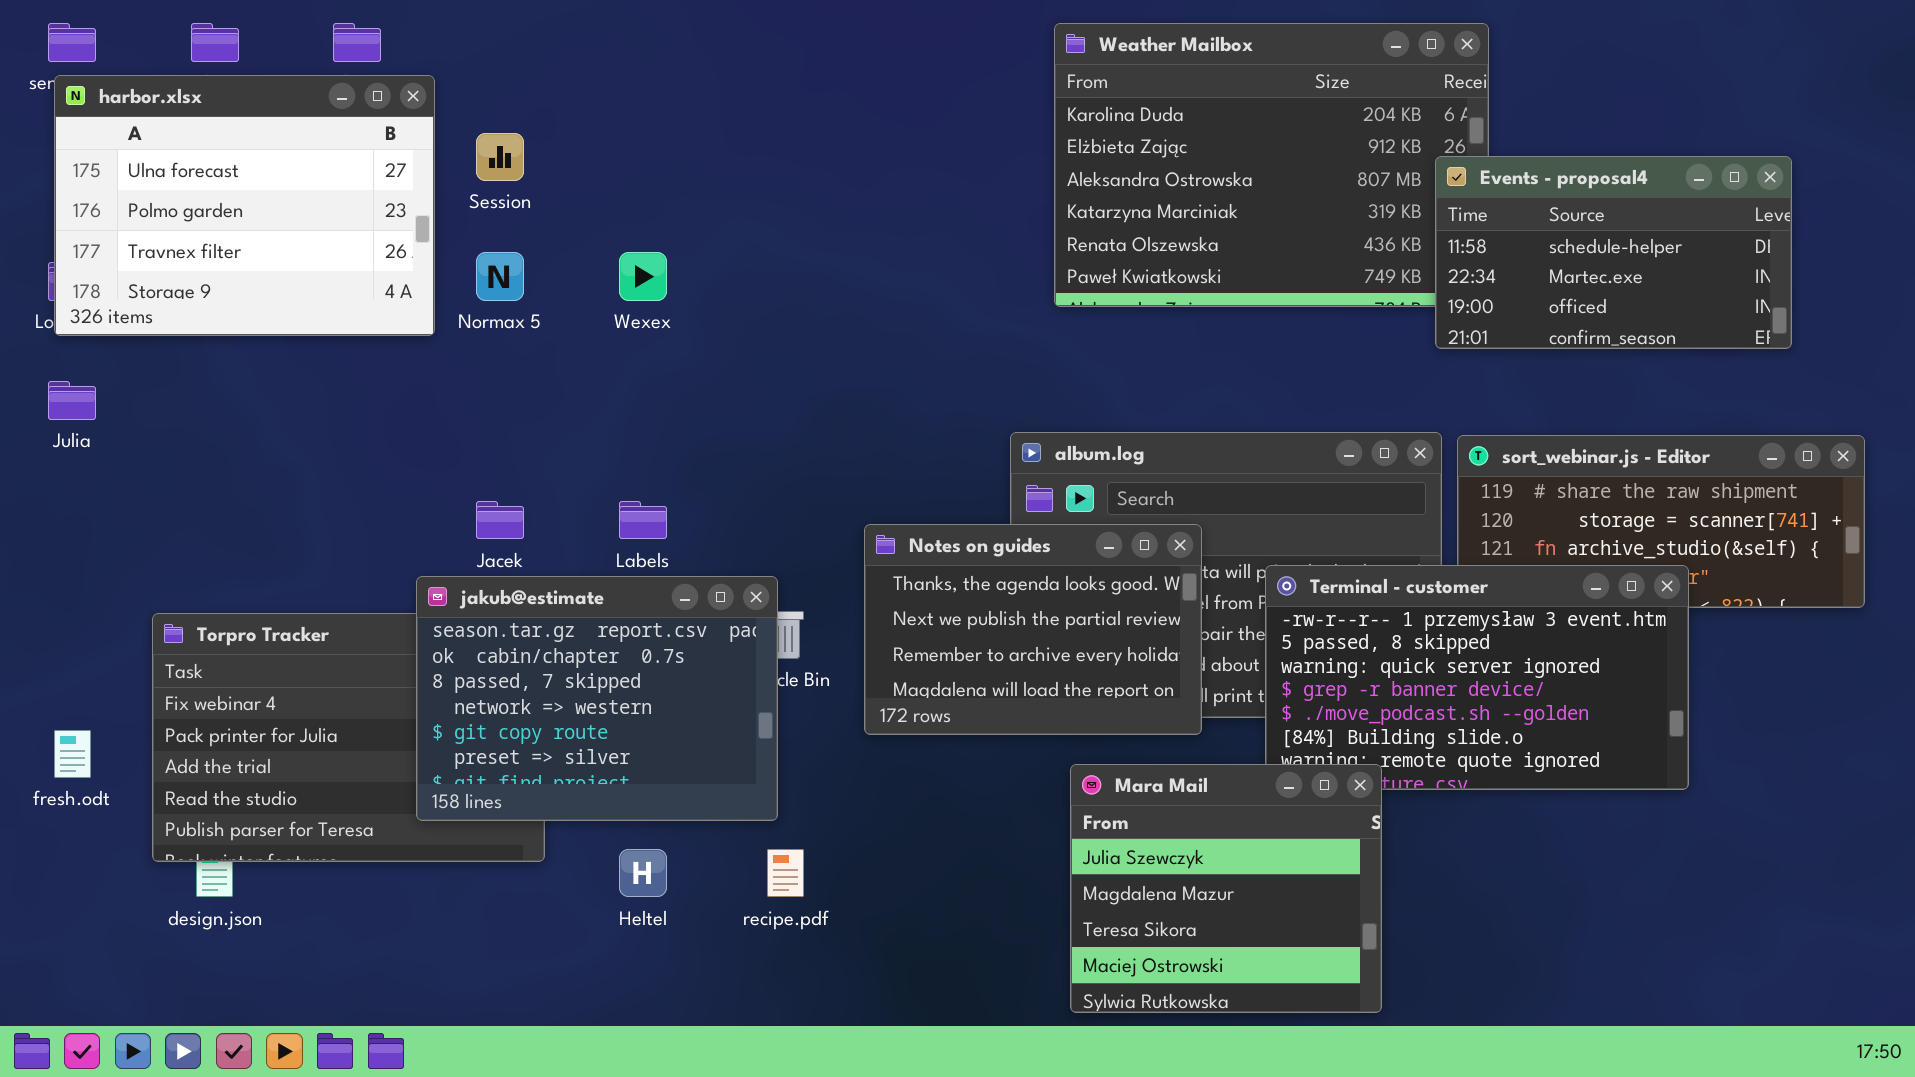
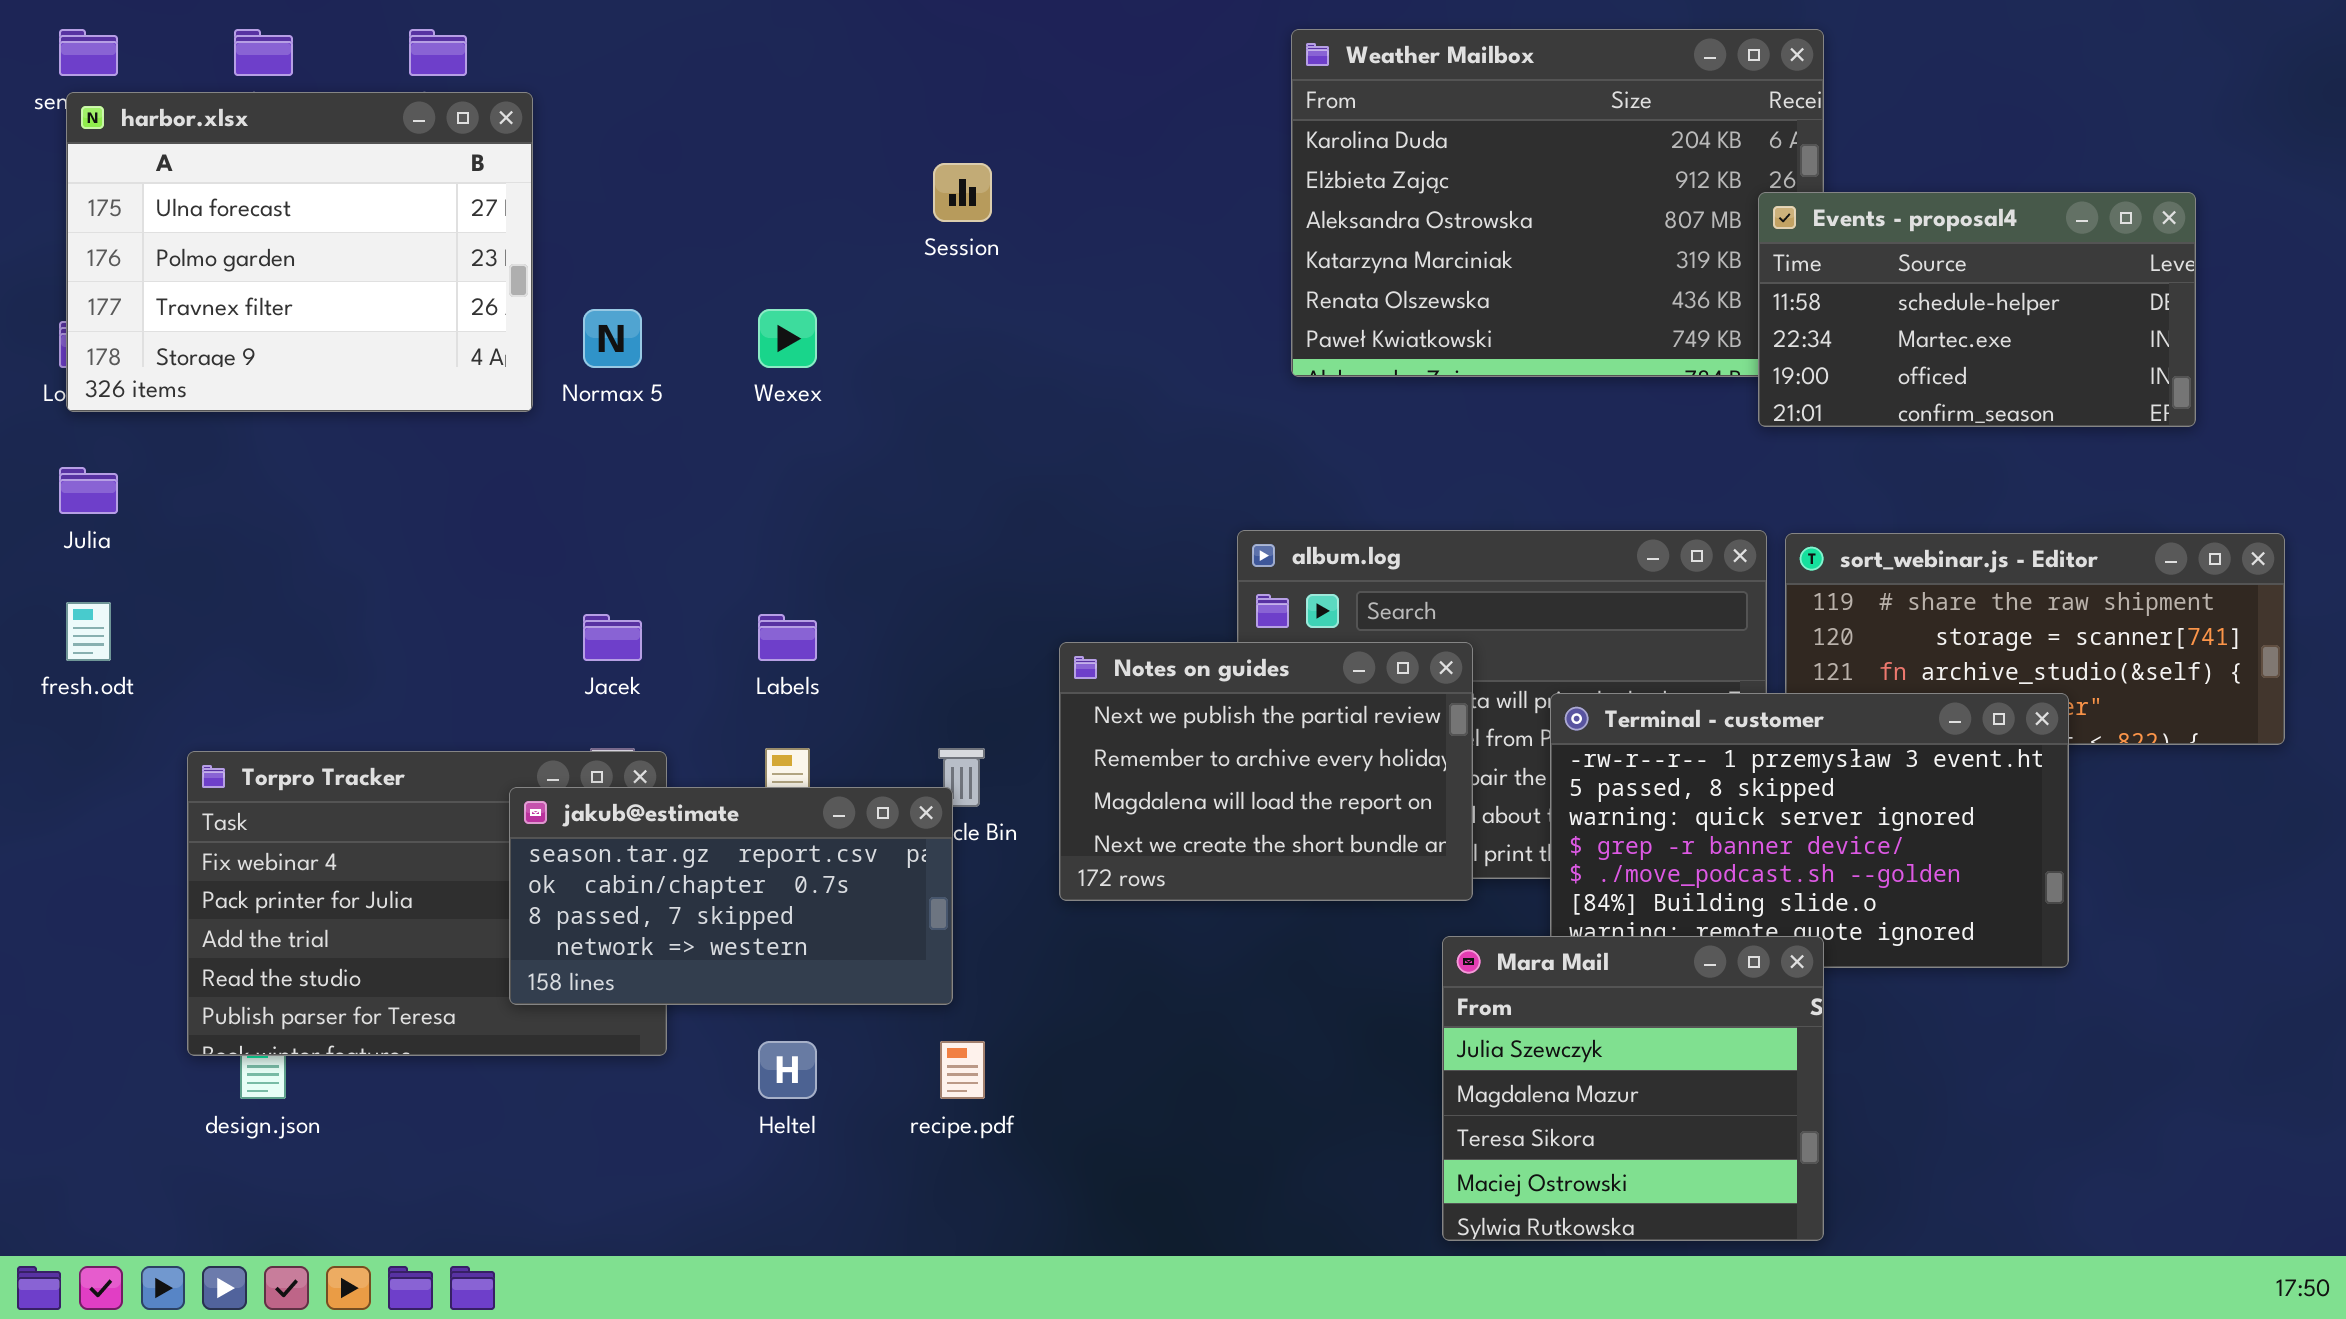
Session: [476,133,524,181] -> [933,163,992,222], moved
Notes on guides: [864,524,1202,735] -> [1059,642,1473,901], scrolled down 1 row
jakub@estimate: [416,576,778,821] -> [509,787,953,1005], resized
fresh.odt: [54,730,91,778] -> [66,602,111,661], moved
Mara Mail: [1070,764,1382,1013] -> [1442,936,1824,1241], moved

